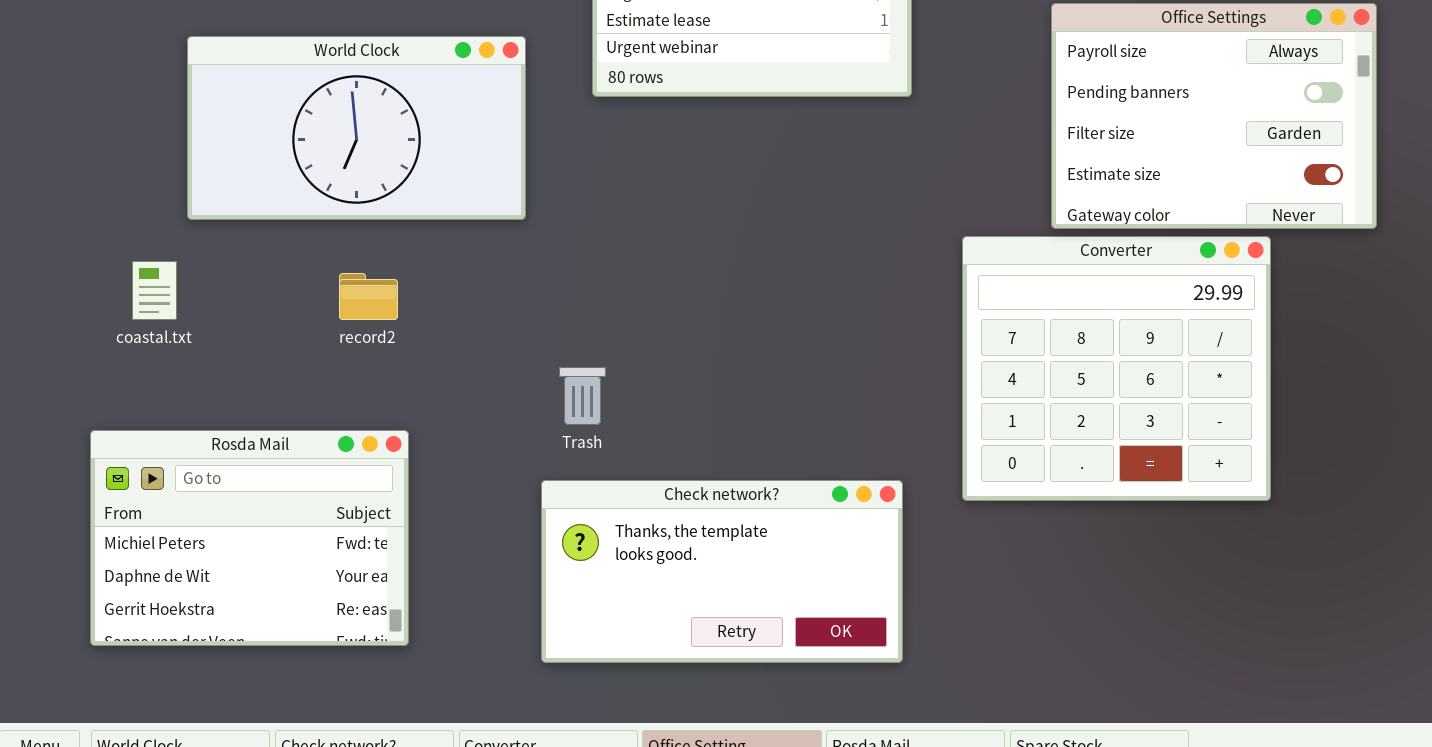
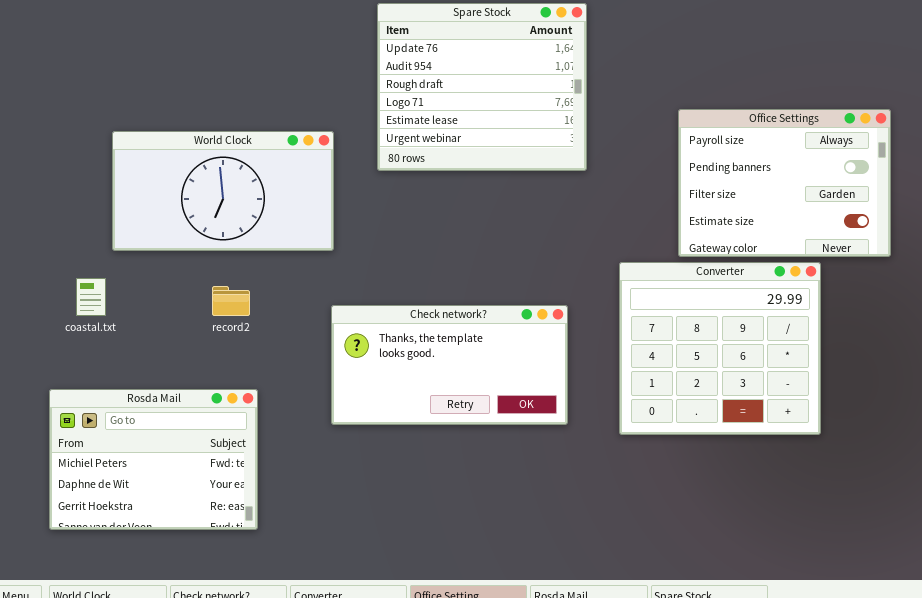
Check network?: [541,480,903,663] -> [331,305,568,425], moved

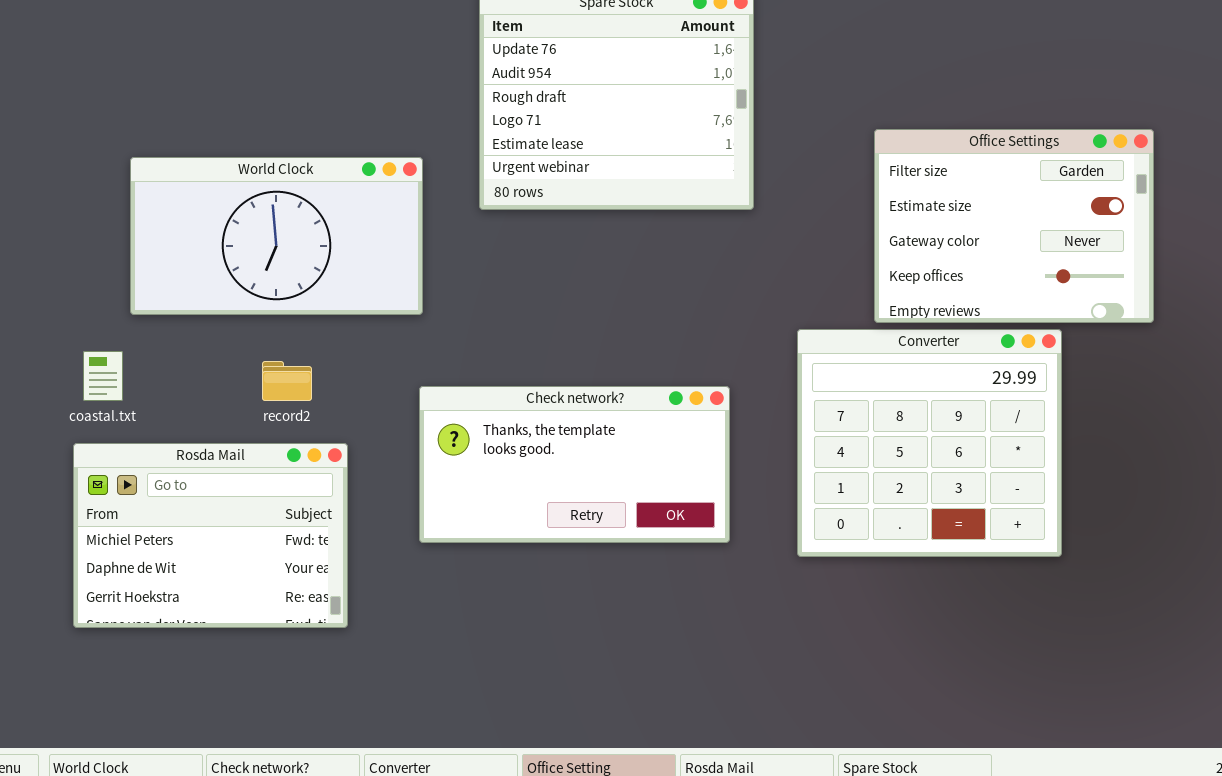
Office Settings: [678,109,891,257] -> [874,129,1154,323], scrolled down 2 rows
Rosda Mail: [49,389,258,530] -> [73,443,348,628], moved

